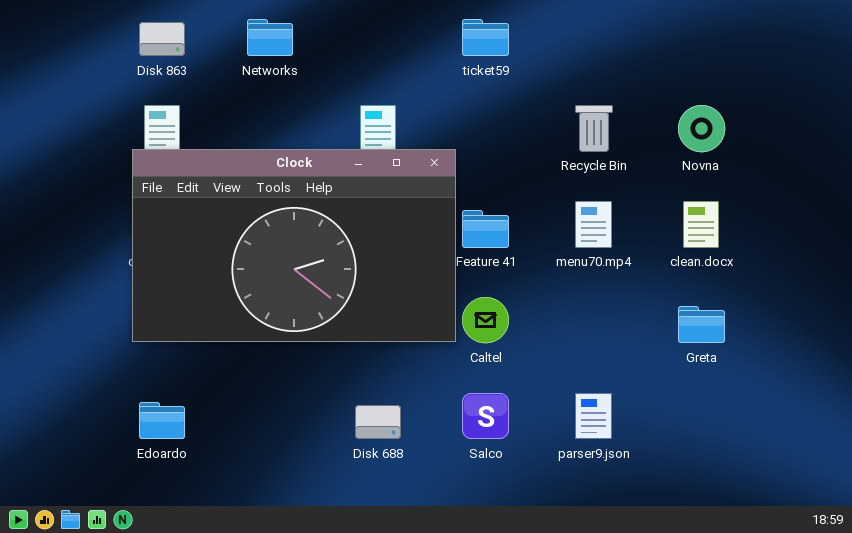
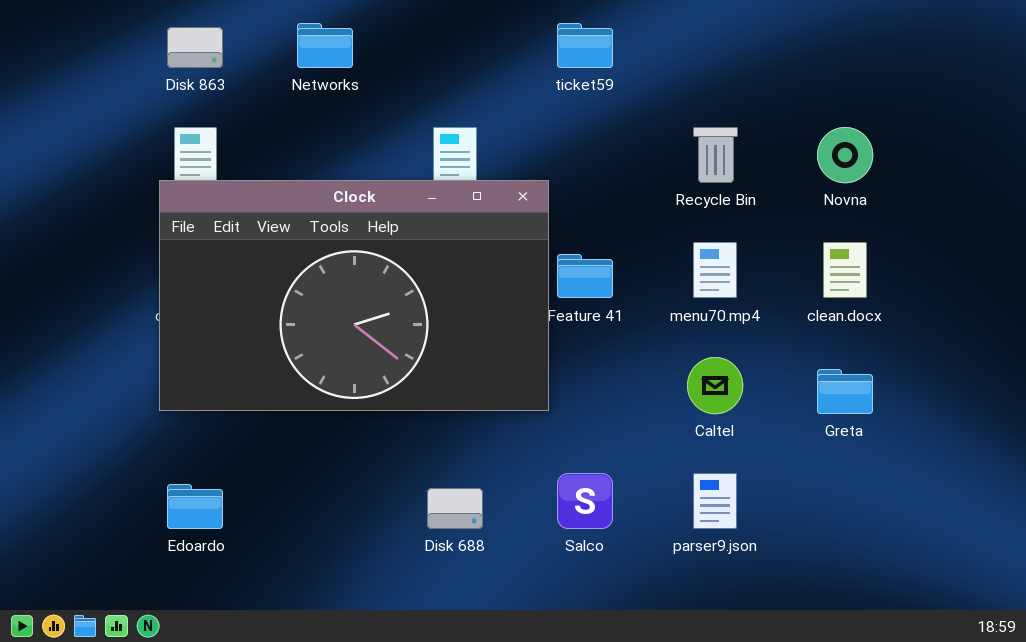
Caltel: [462,297,509,343] -> [687,357,743,414], moved

